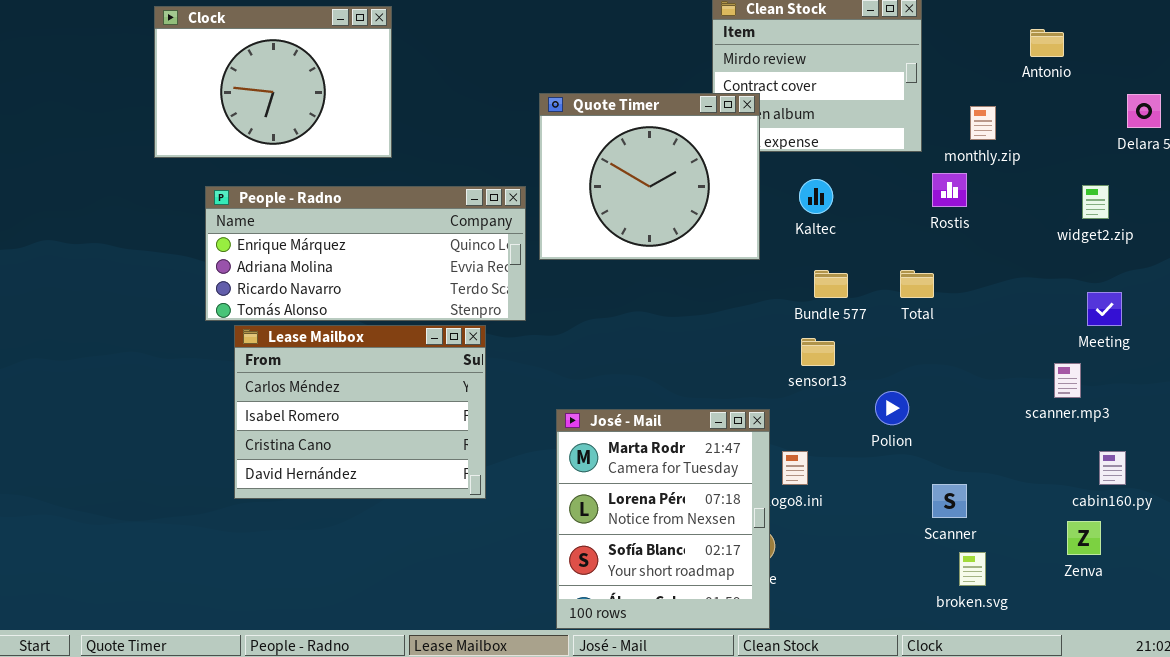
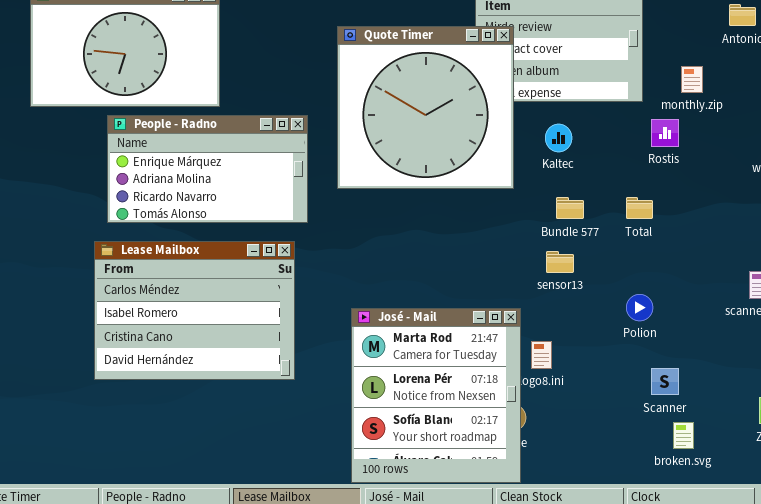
Quote Timer: [539,93,760,260] -> [337,26,514,189], resized
People - Radno: [205,186,526,321] -> [107,115,308,223], moved, resized
Polion: [875,391,909,425] -> [626,294,653,321], moved

